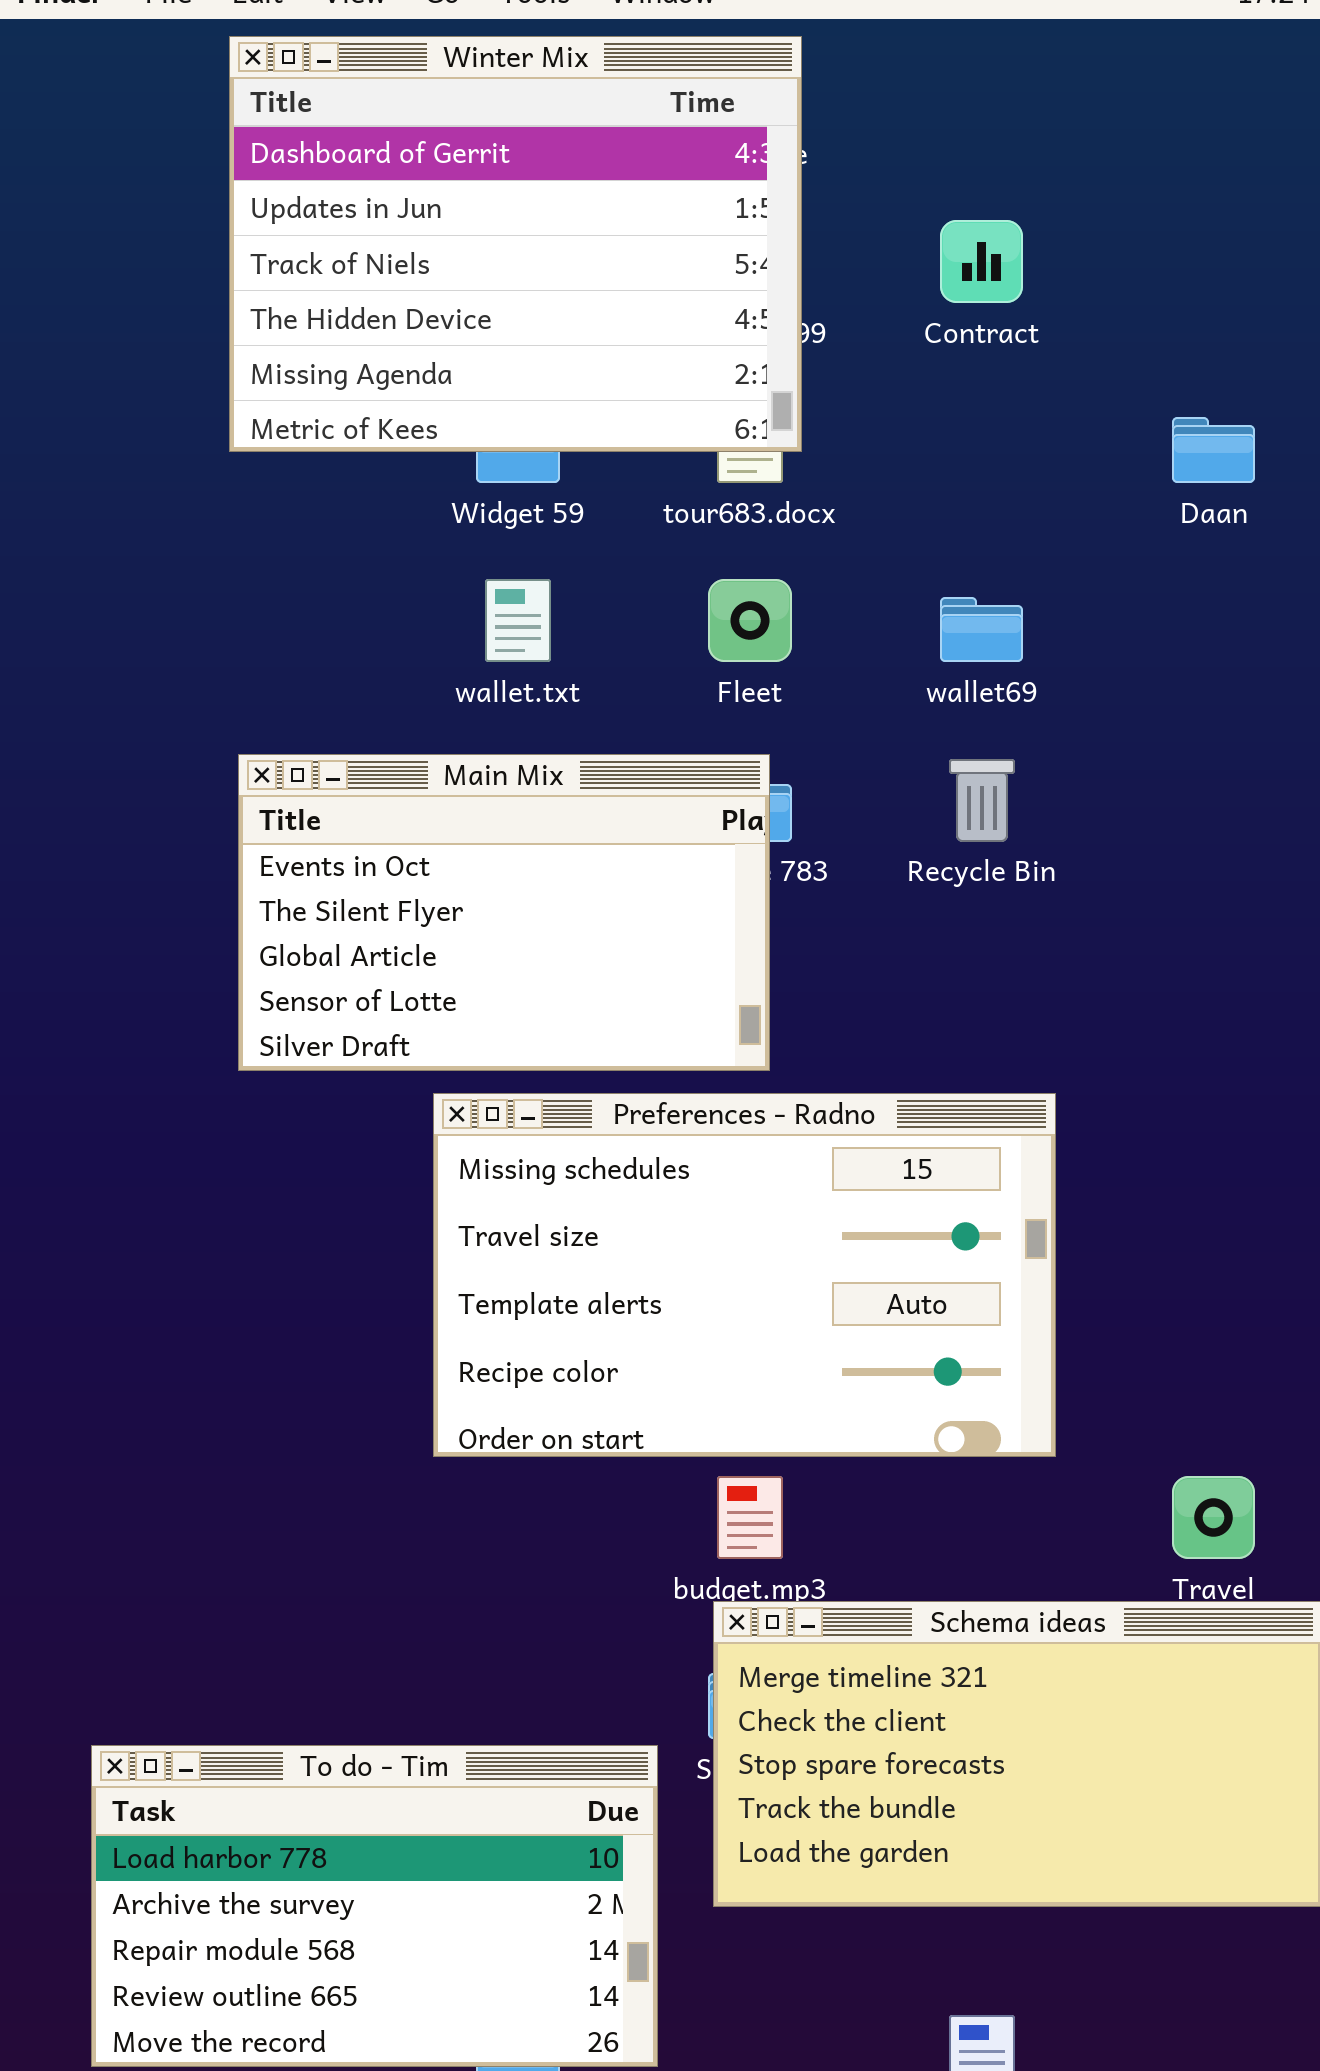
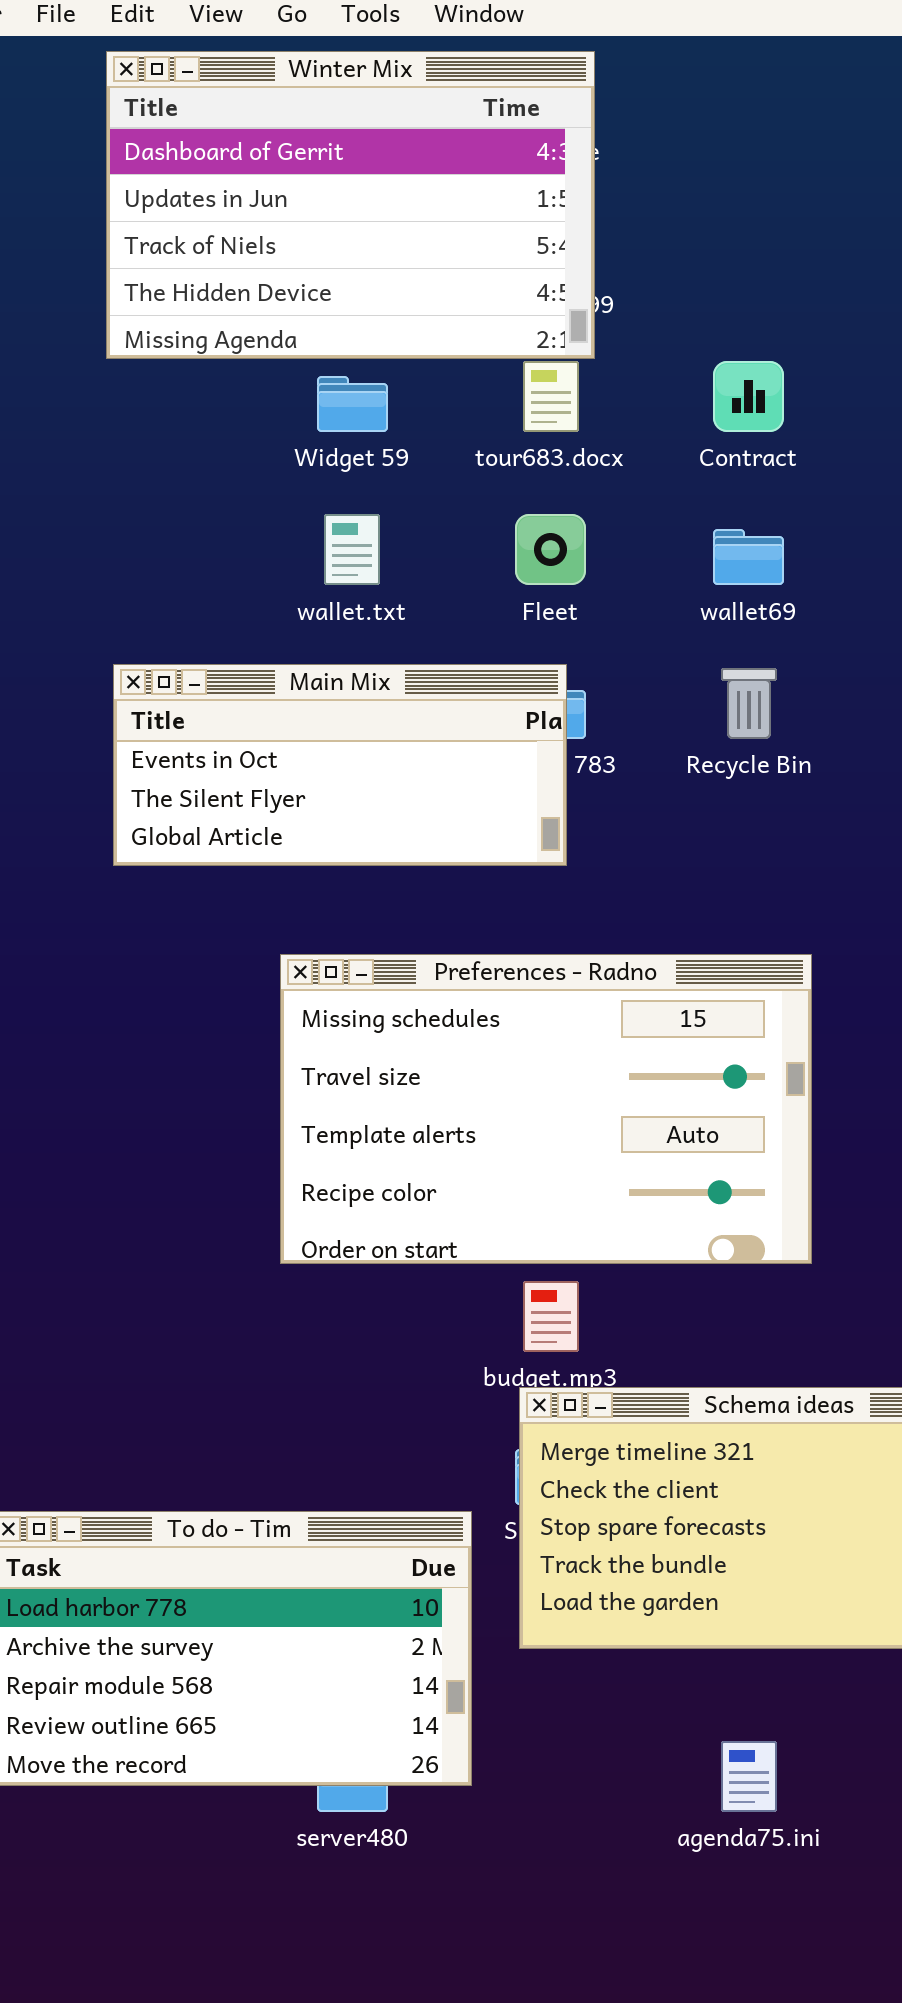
Winter Mix: [229,36,802,452] -> [106,51,595,359], resized
Contract: [940,220,1023,303] -> [713,361,784,432], moved
Main Mix: [238,754,770,1071] -> [113,664,567,866], resized

